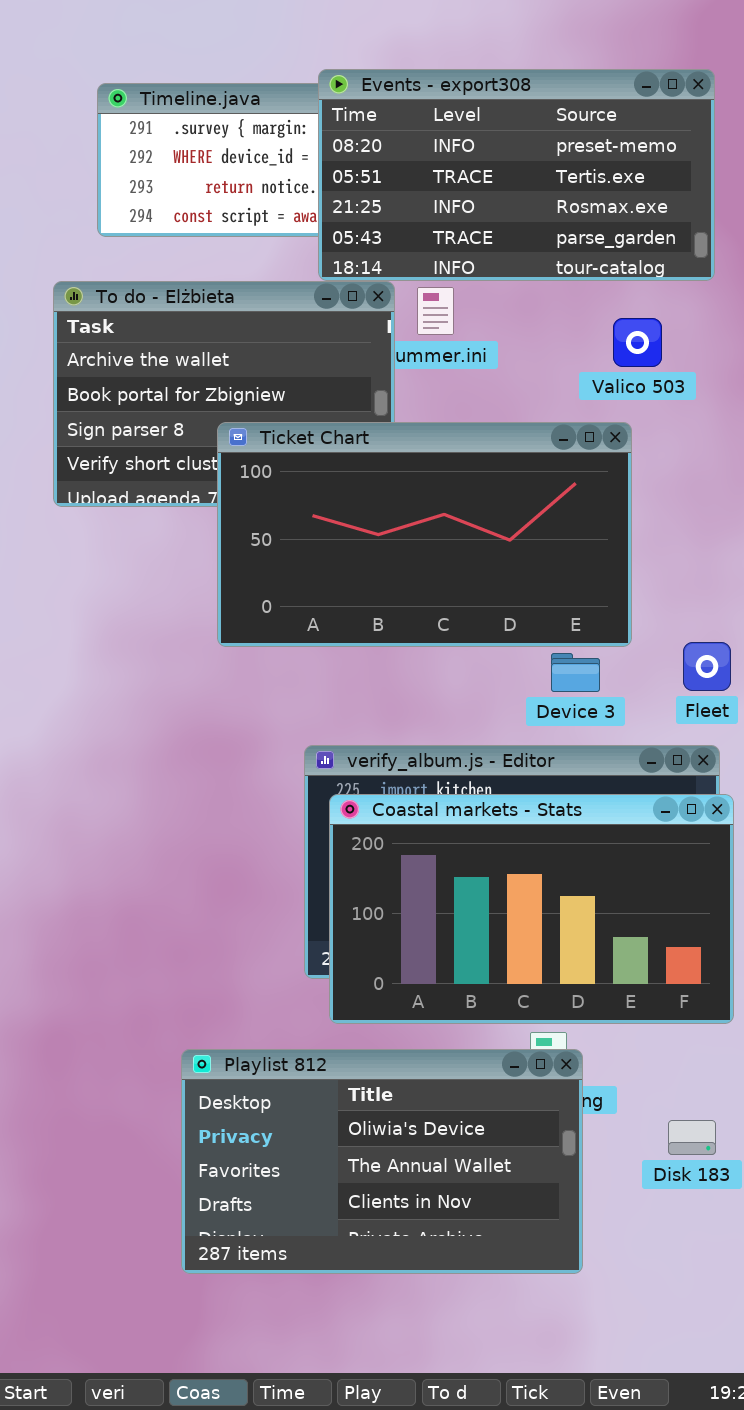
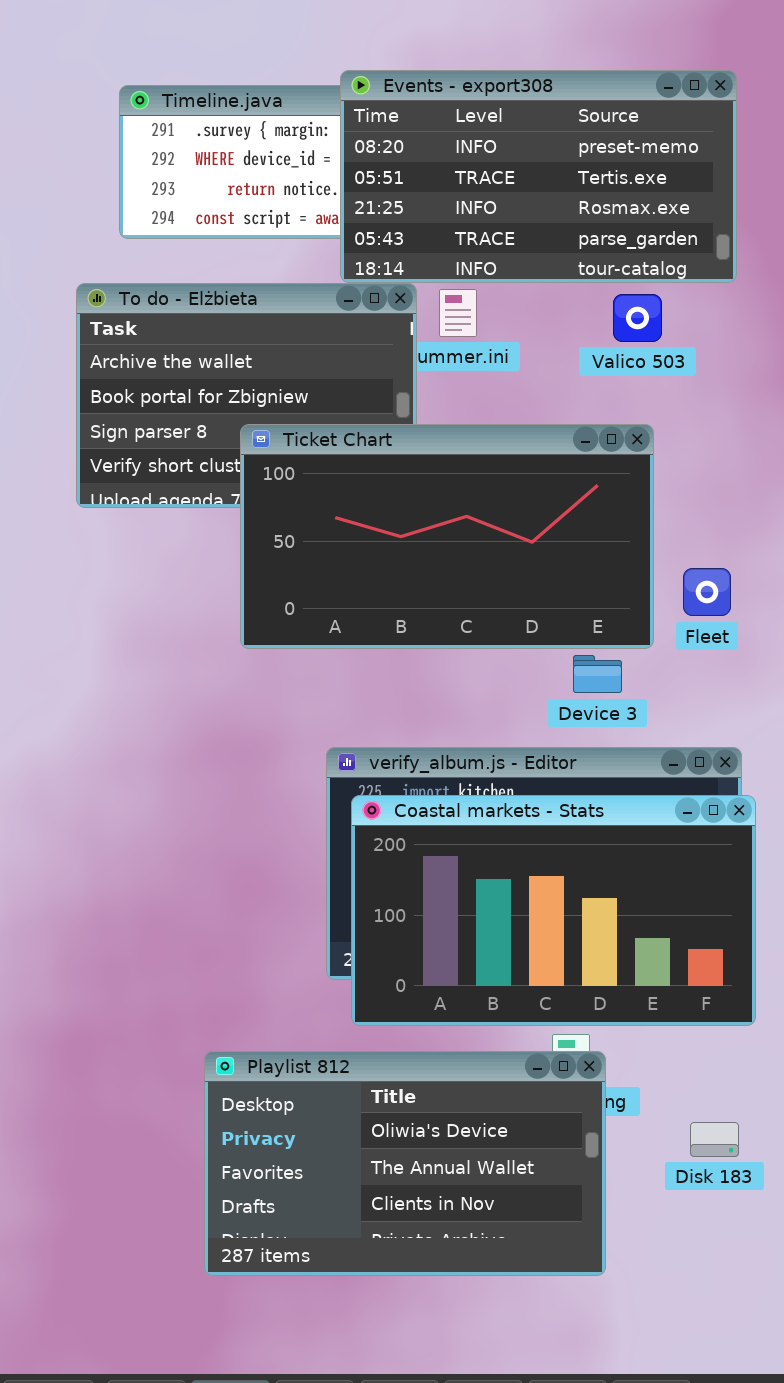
Valico 503: [613,318,662,367] -> [613,294,662,342], moved
Fleet: [683,642,731,691] -> [683,568,731,616], moved

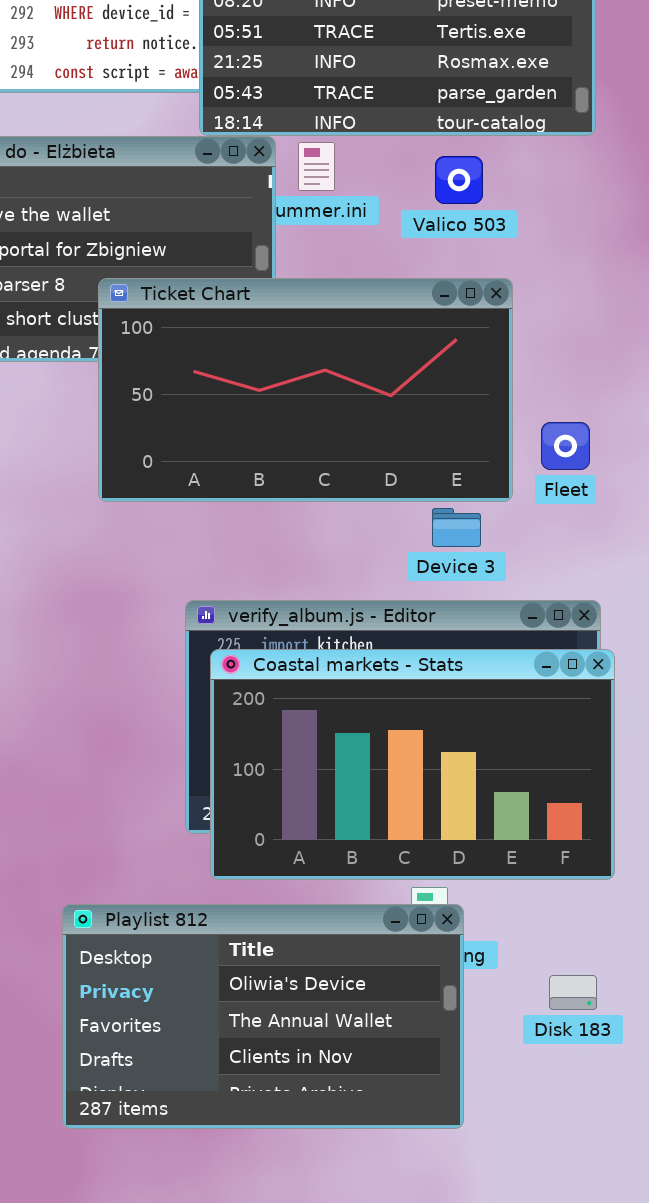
Valico 503: [613,294,662,342] -> [435,156,483,204], moved

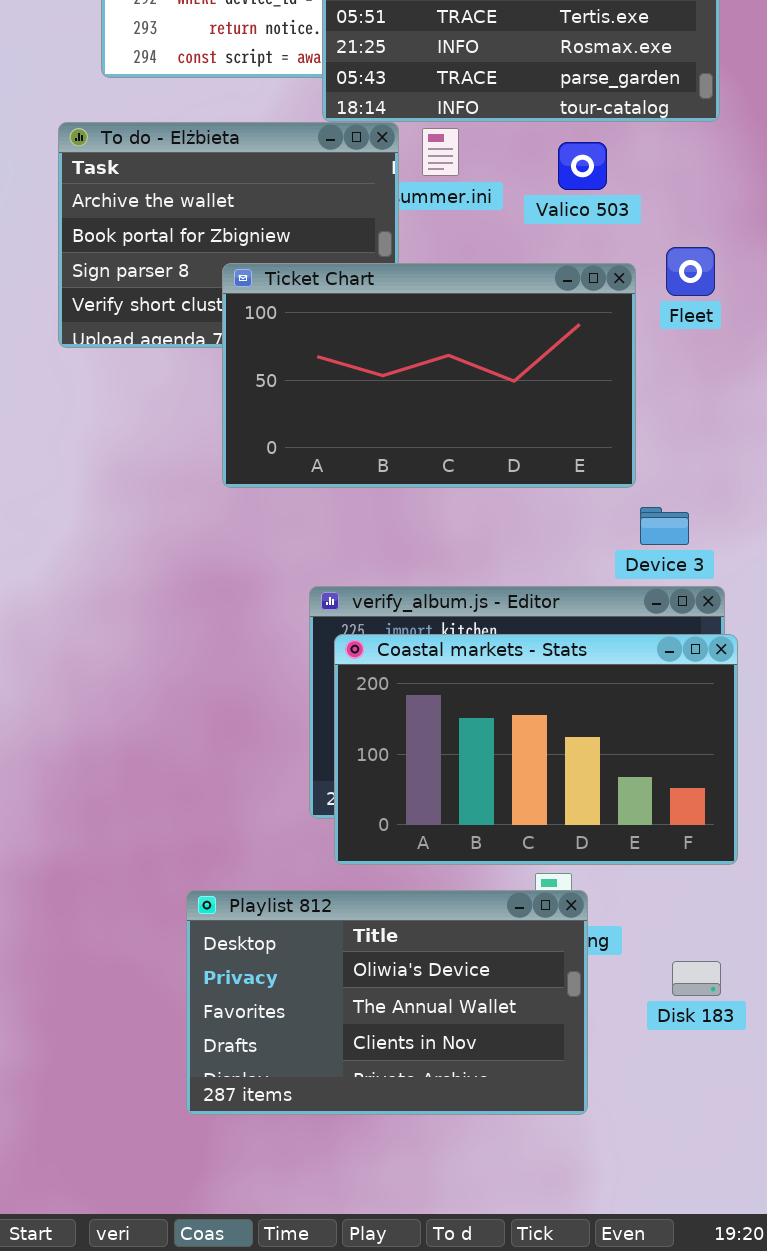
Fleet: [541,422,590,470] -> [666,247,715,296], moved
Device 3: [432,508,481,547] -> [640,507,689,545], moved

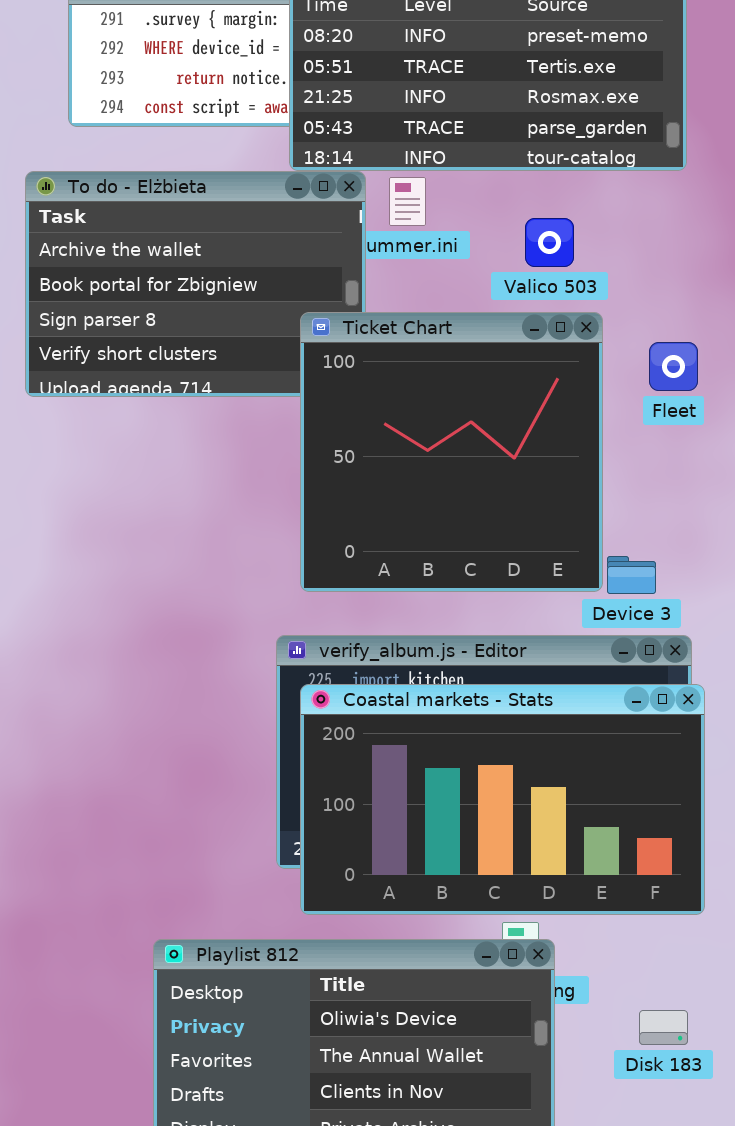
Valico 503: [558,142,607,190] -> [525,218,574,267], moved
Fleet: [666,247,715,296] -> [649,342,698,391], moved
Ticket Chart: [222,263,636,488] -> [300,312,603,592], resized

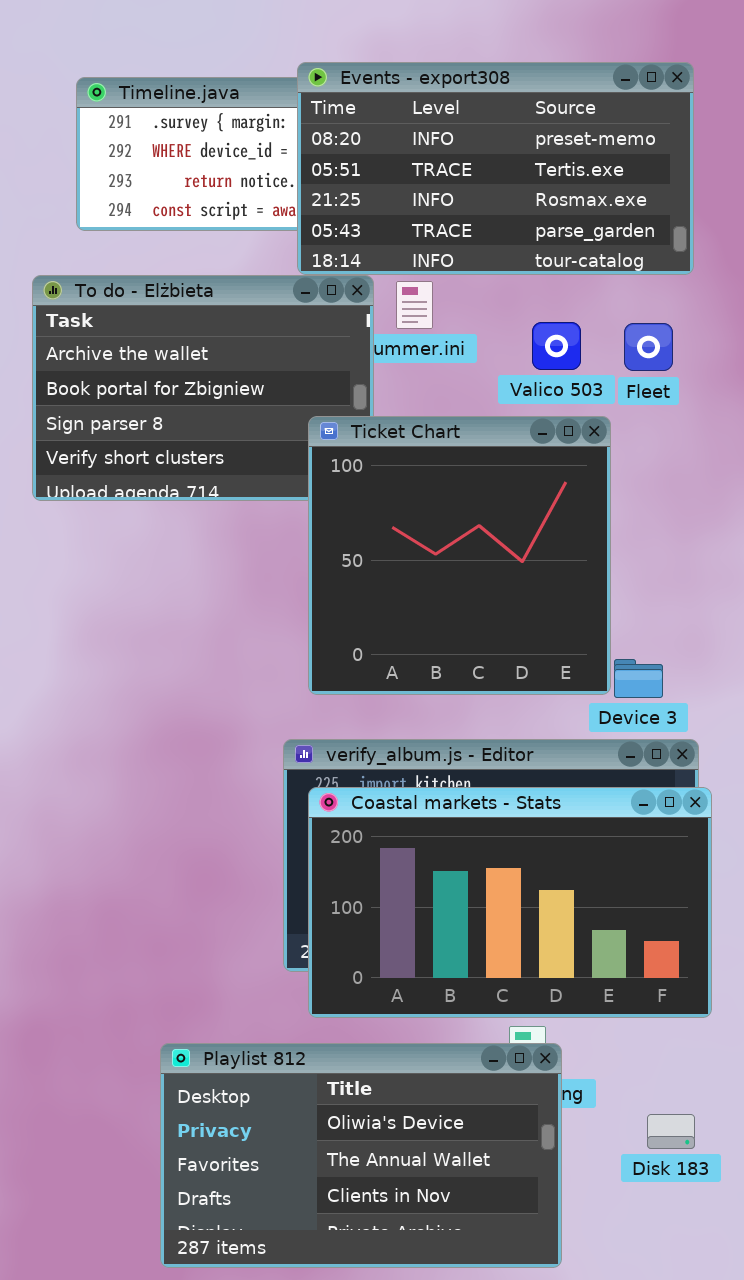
Fleet: [649,342,698,391] -> [624,323,673,371], moved

